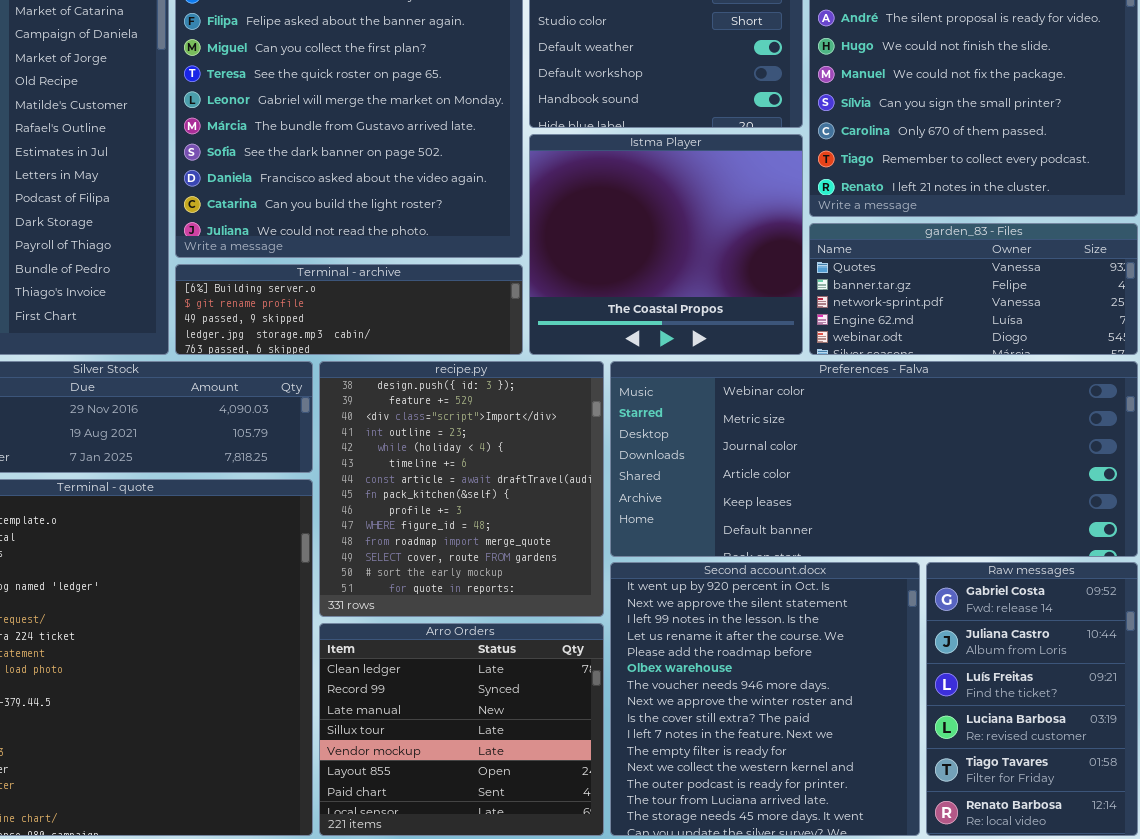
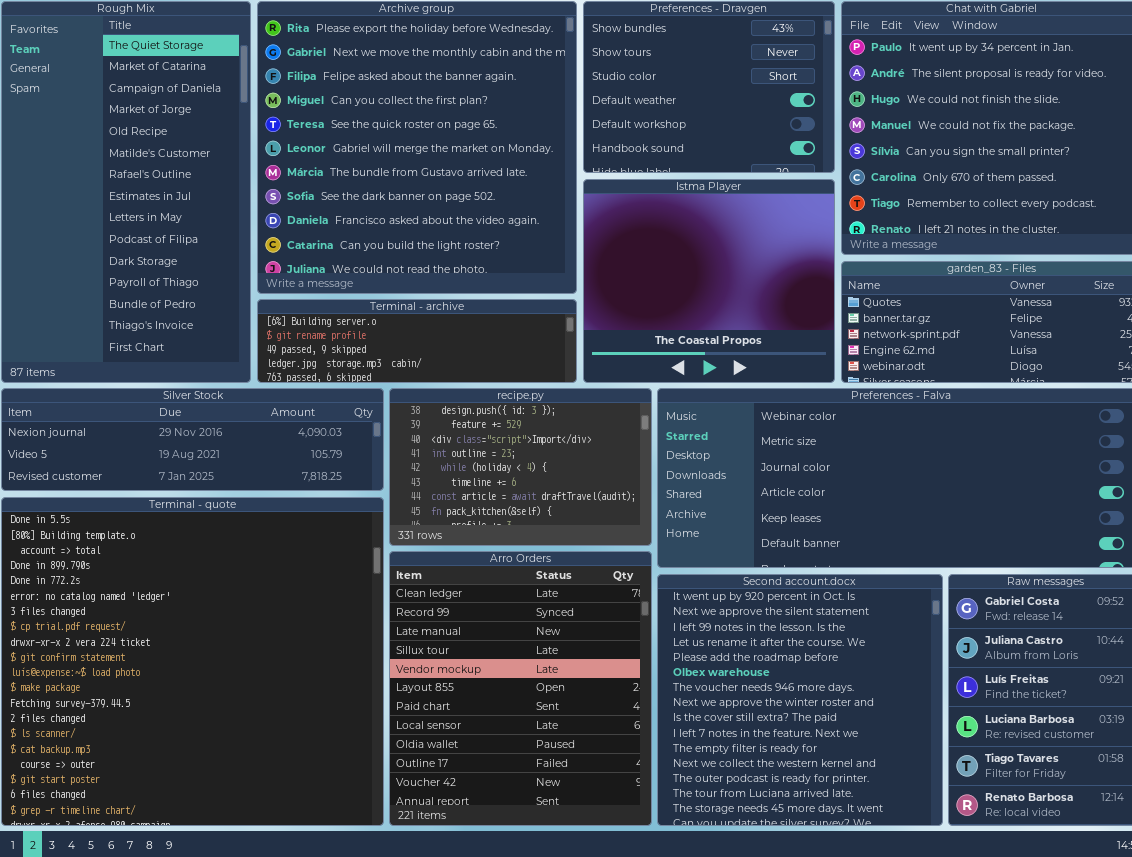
recipe.py: [319,361,604,617] -> [389,388,652,546], resized
Arro Orders: [319,623,604,836] -> [389,551,652,826], resized

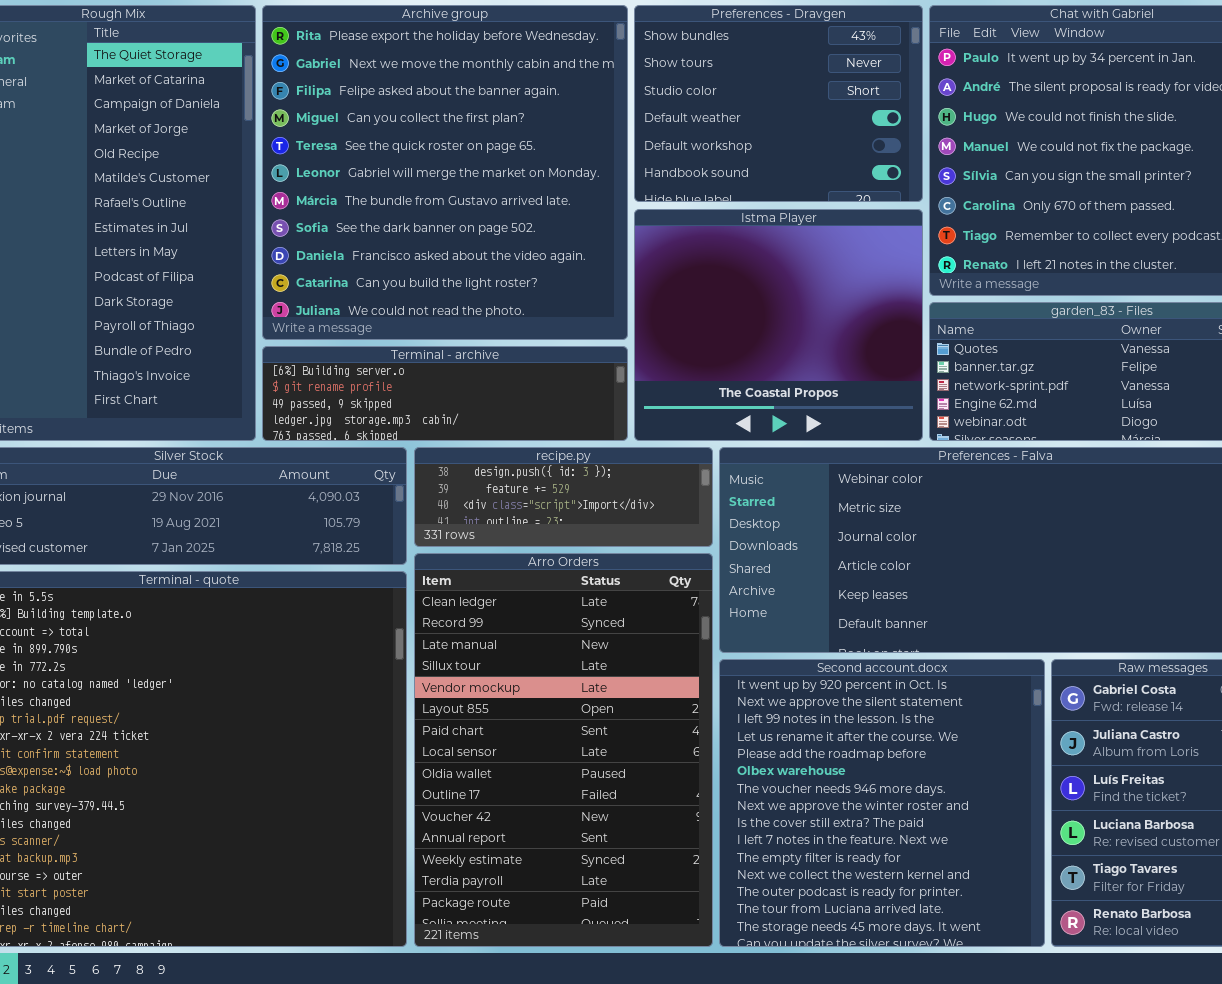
recipe.py: [389,388,652,546] -> [414,447,713,547], resized
Arro Orders: [389,551,652,826] -> [414,553,713,947], resized

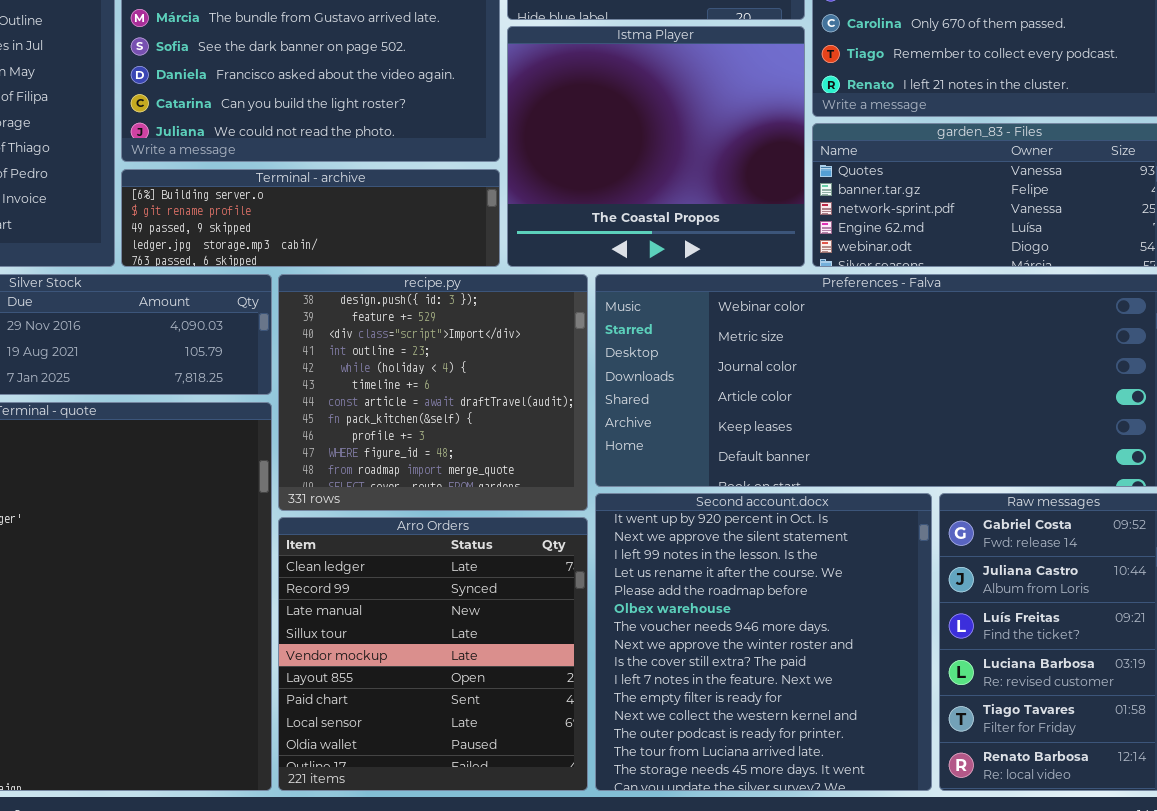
recipe.py: [414,447,713,547] -> [278,274,588,511], resized
Arro Orders: [414,553,713,947] -> [278,517,588,791], resized

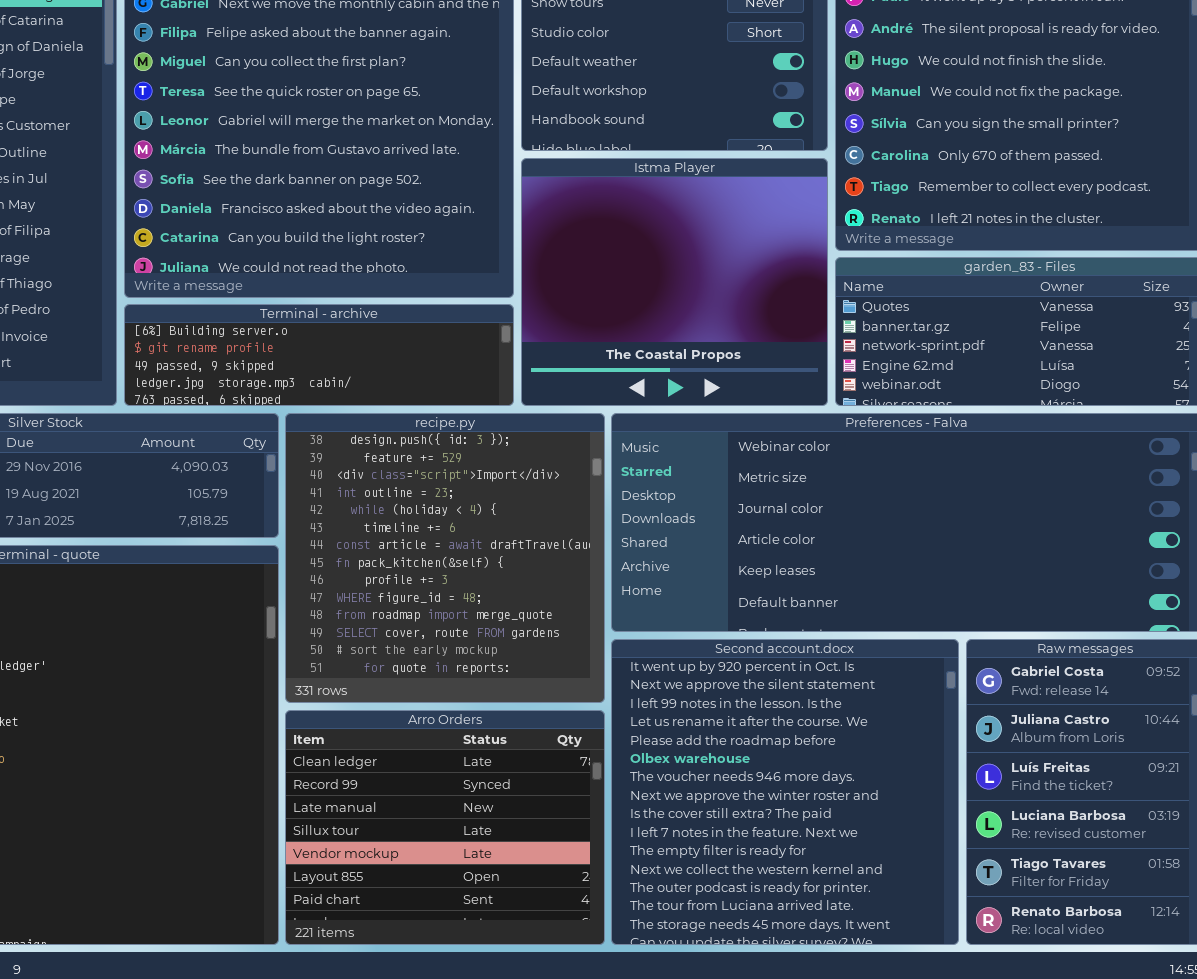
recipe.py: [278,274,588,511] -> [285,413,605,703], resized
Arro Orders: [278,517,588,791] -> [285,710,605,945], resized

